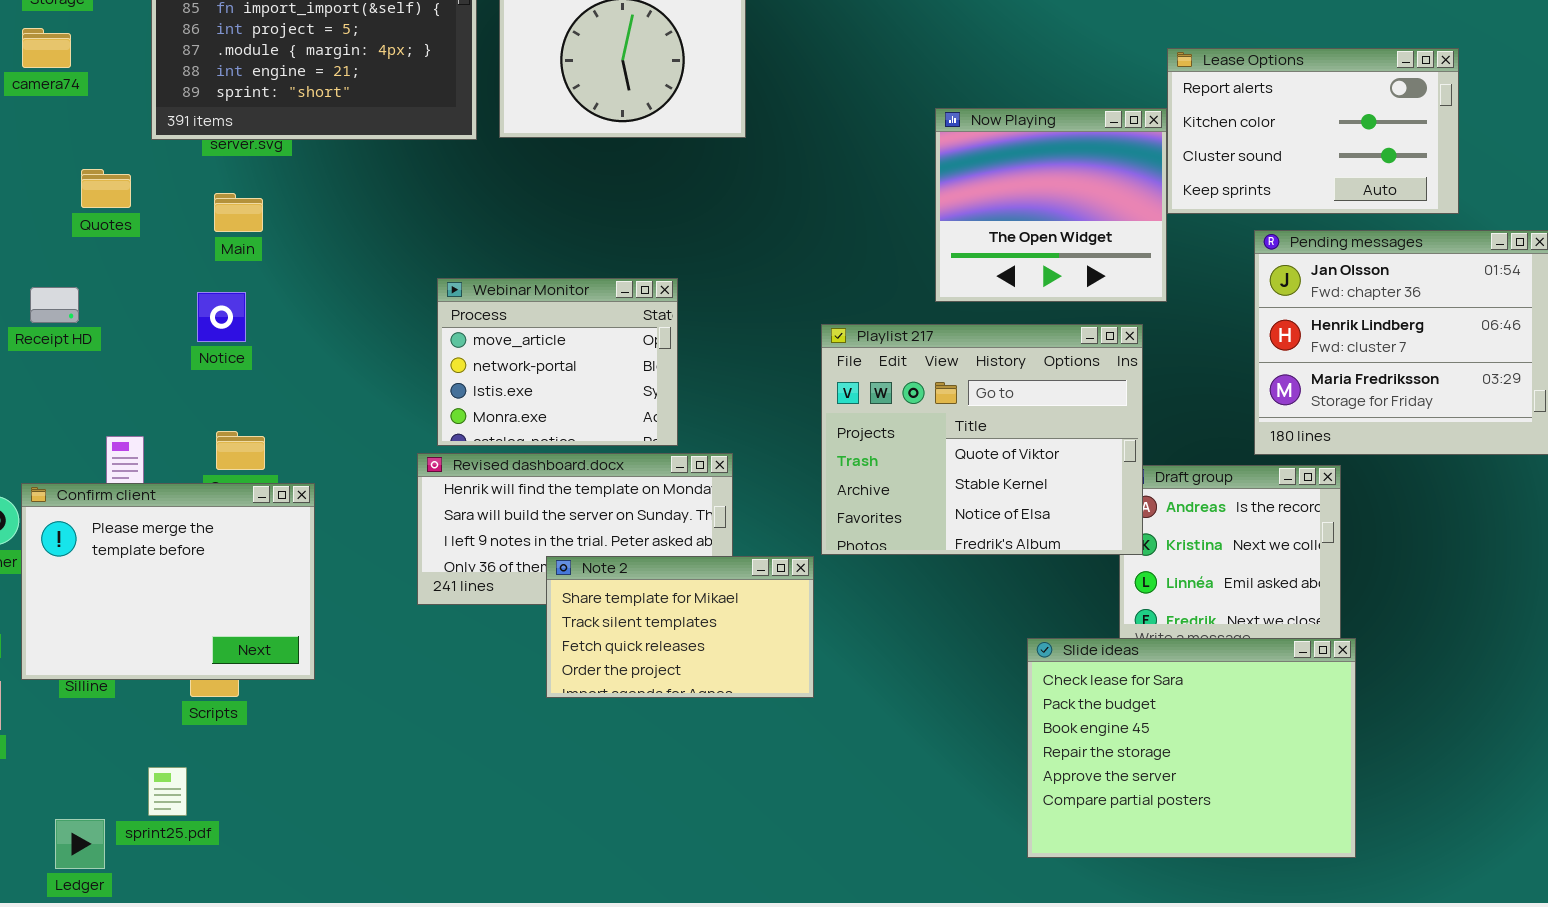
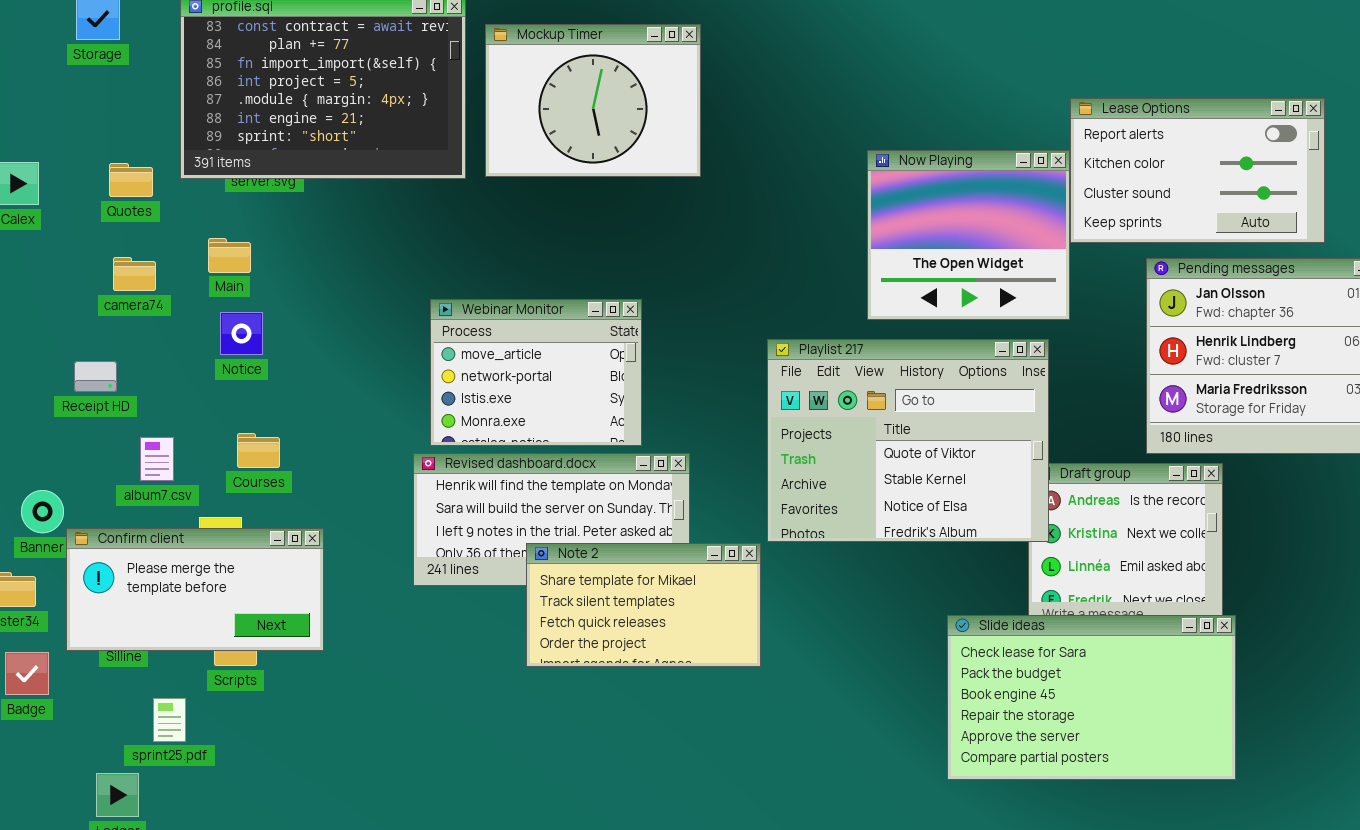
camera74: [22,28,71,68] -> [113,257,156,291], moved
Quotes: [81,169,131,208] -> [109,163,153,197], moved
Main: [214,193,263,232] -> [208,238,251,273], moved
Receipt HD: [30,287,79,323] -> [74,361,117,392], moved
Confirm client: [21,483,315,680] -> [66,528,324,651], resized
Slide ideas: [1027,638,1356,858] -> [947,615,1236,780], resized
sprint25.pdf: [148,767,187,816] -> [153,698,186,742], moved

